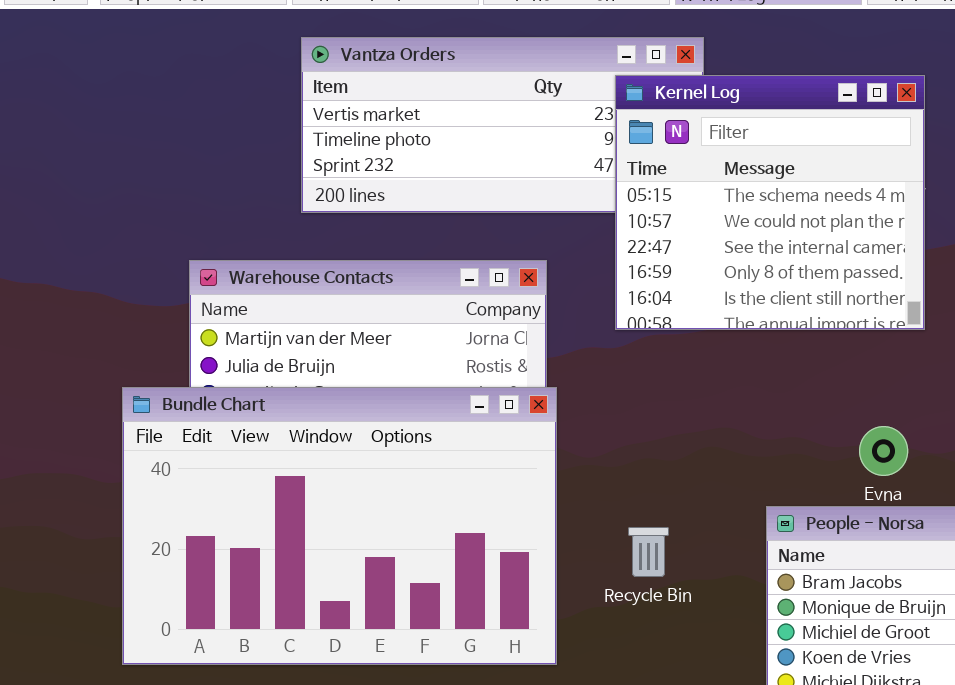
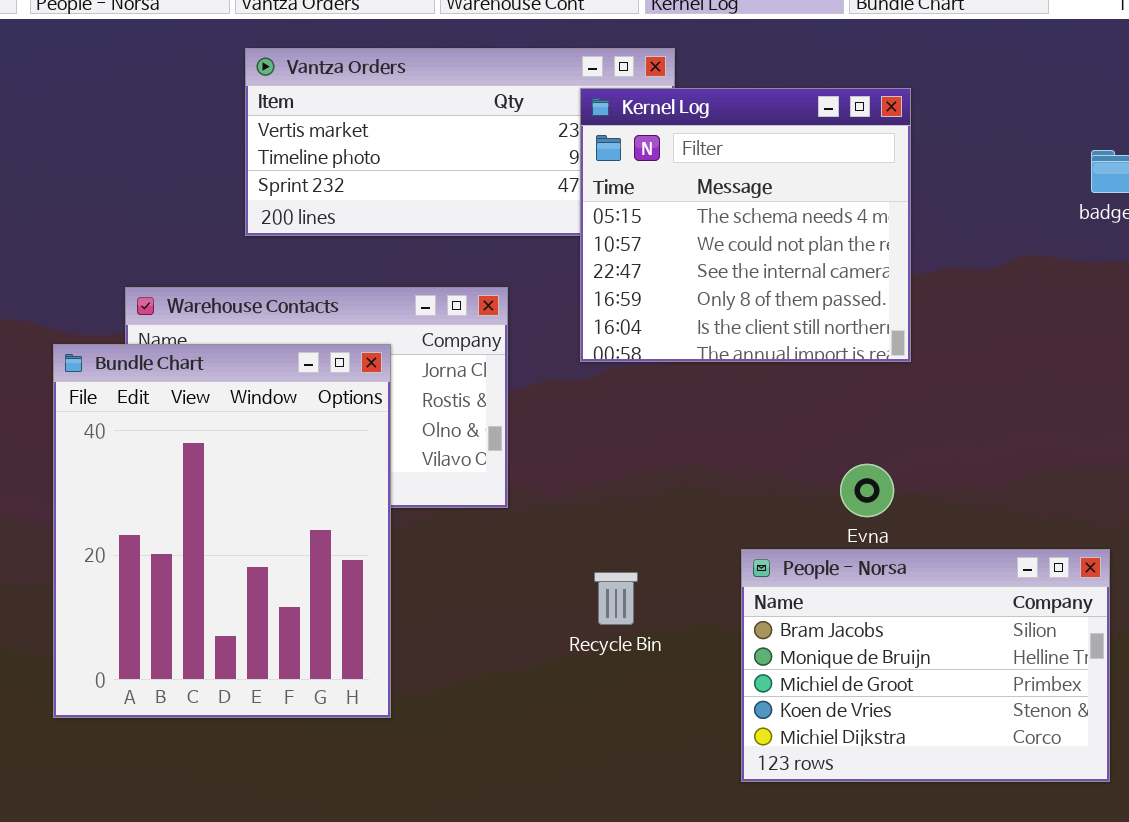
Bundle Chart: [122,387,557,665] -> [53,344,391,718], resized

